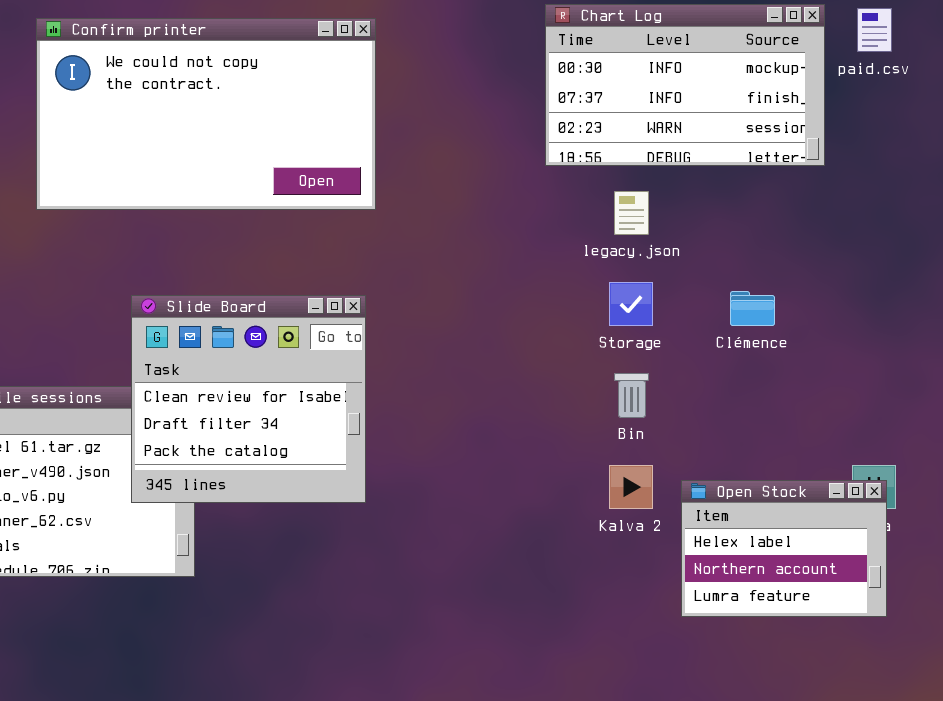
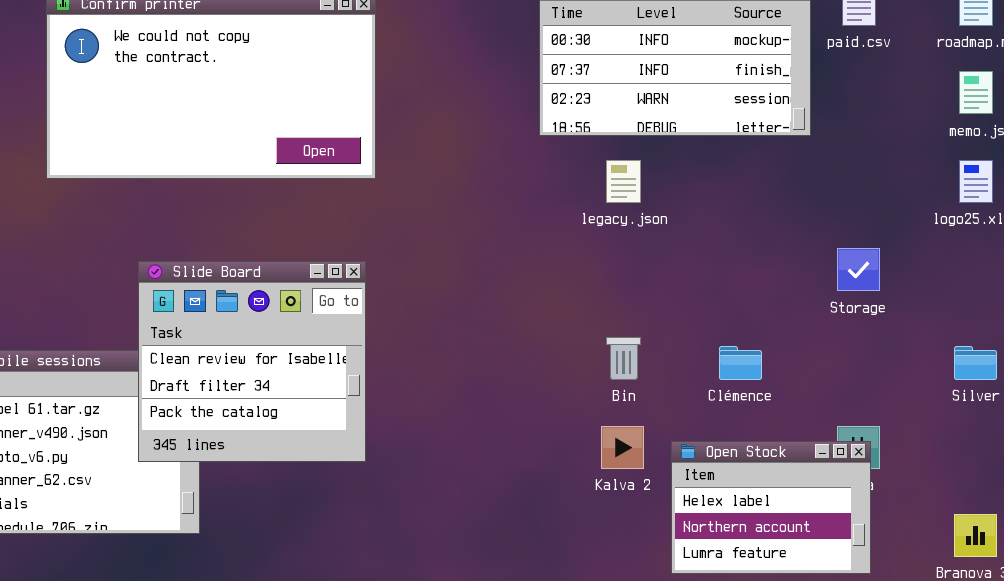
Storage: [609,282,653,326] -> [837,248,880,291], moved
Clémence: [730,291,775,326] -> [719,346,762,380], moved

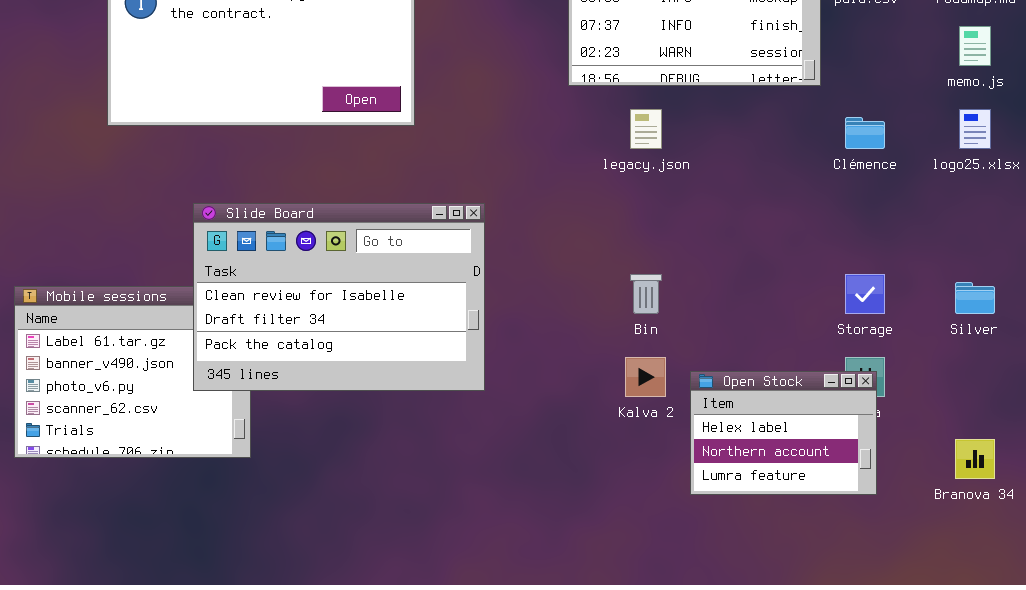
Storage: [837,248,880,291] -> [845,274,885,314], moved
Slide Board: [138,261,366,462] -> [193,203,485,391], resized
Clémence: [719,346,762,380] -> [845,117,885,149], moved

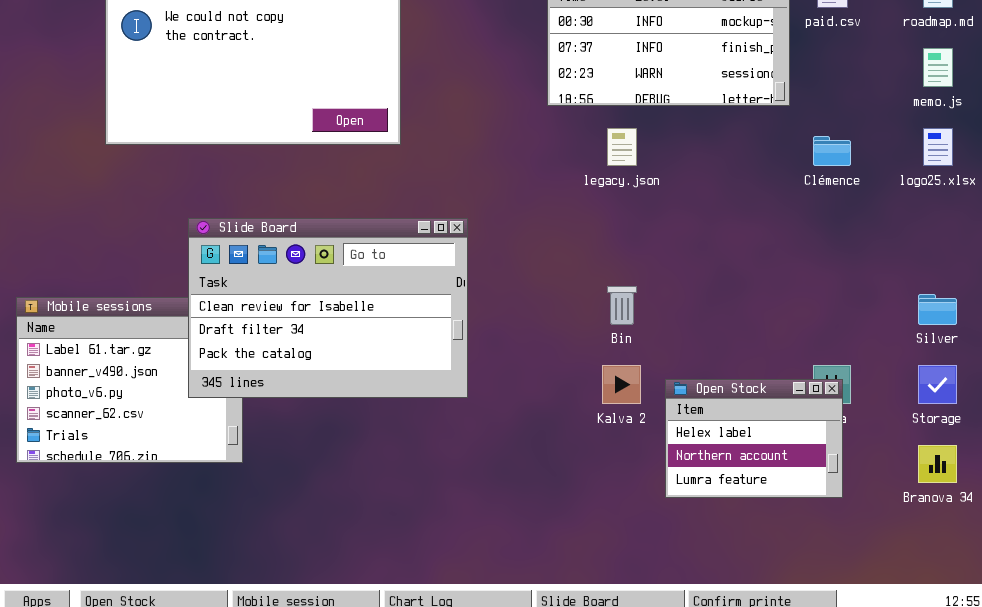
Storage: [845,274,885,314] -> [918,365,957,404], moved

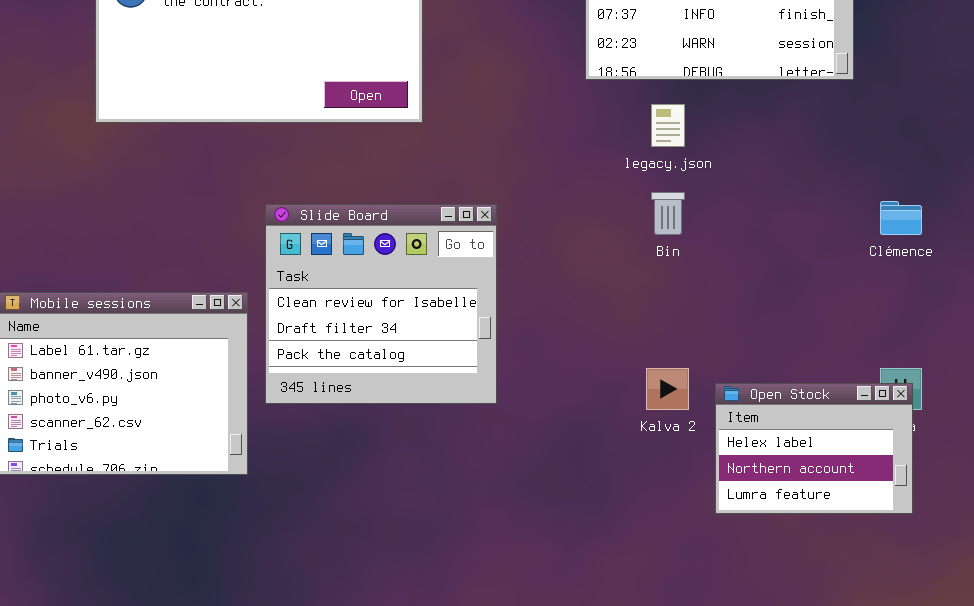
Clémence: [813,136,851,166] -> [880,201,922,235], moved
Slide Board: [188,218,468,398] -> [265,204,497,404], resized
Bin: [607,286,637,325] -> [651,192,685,235], moved

